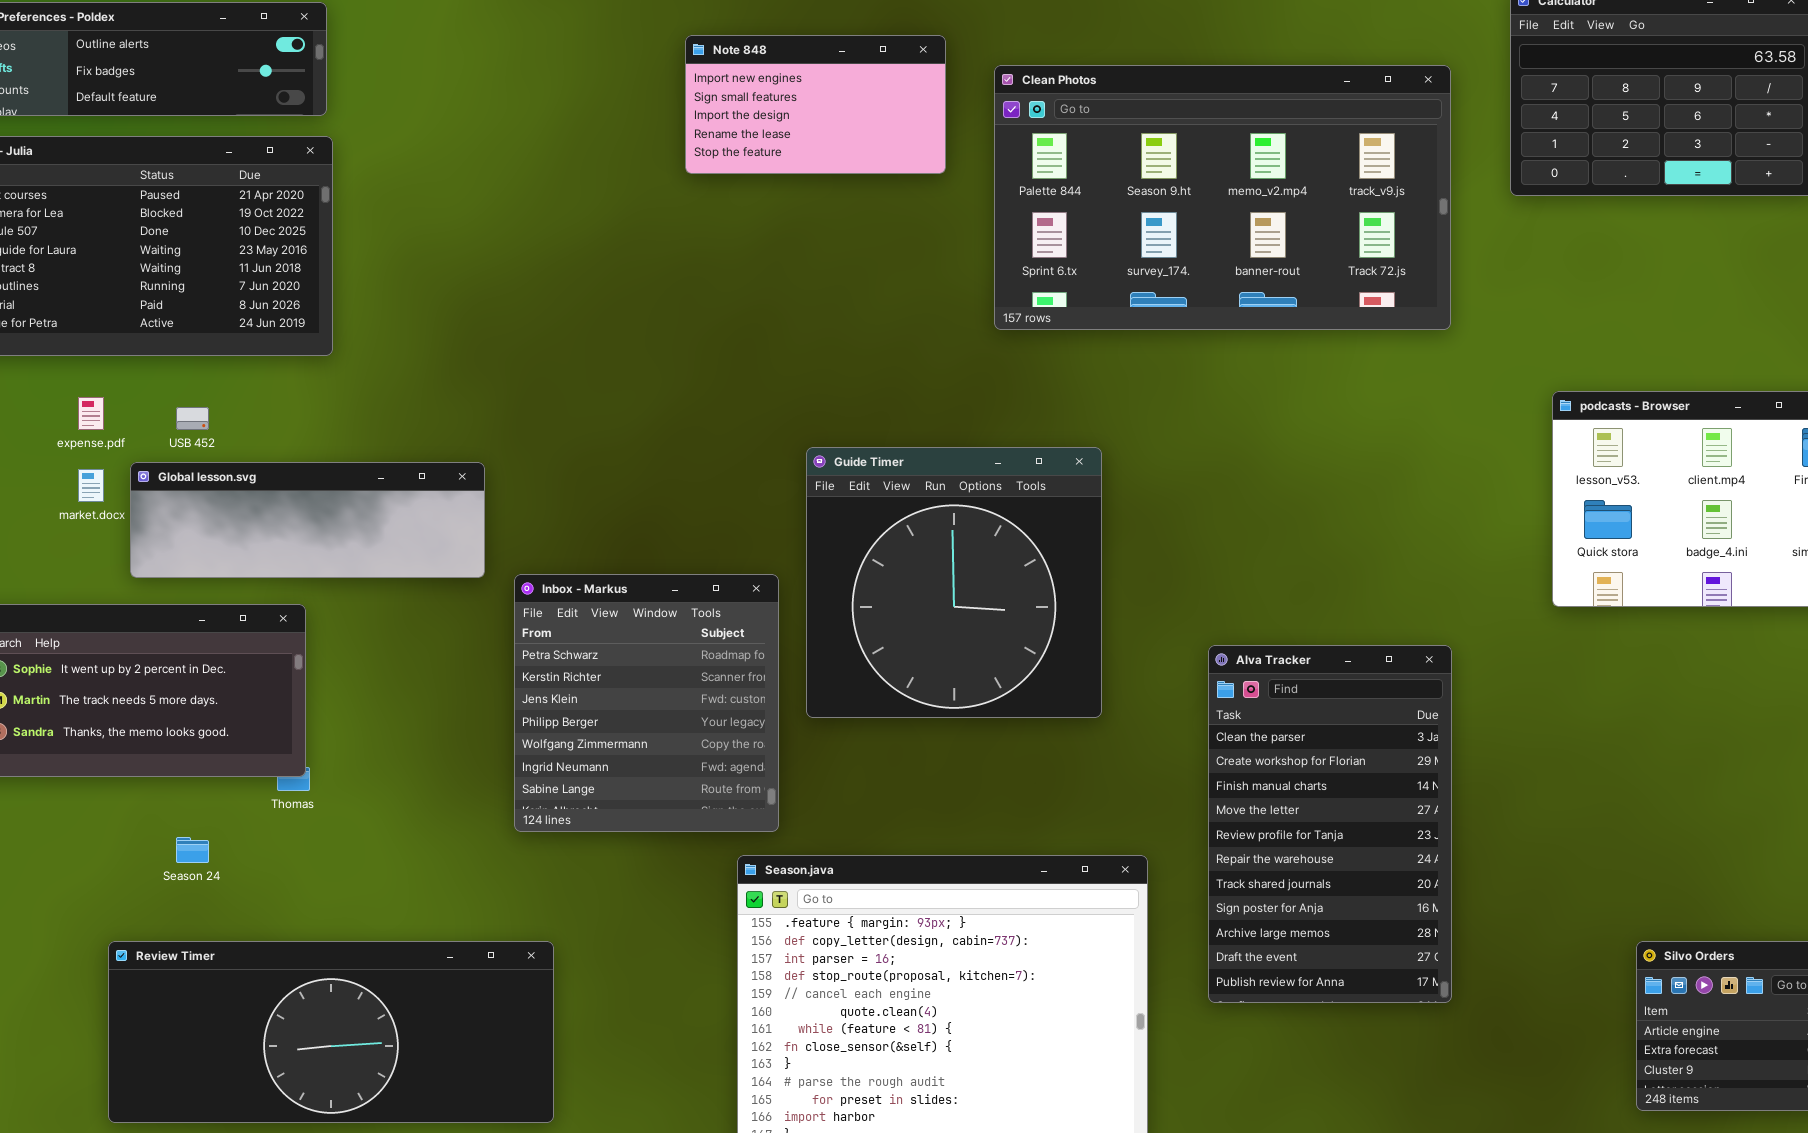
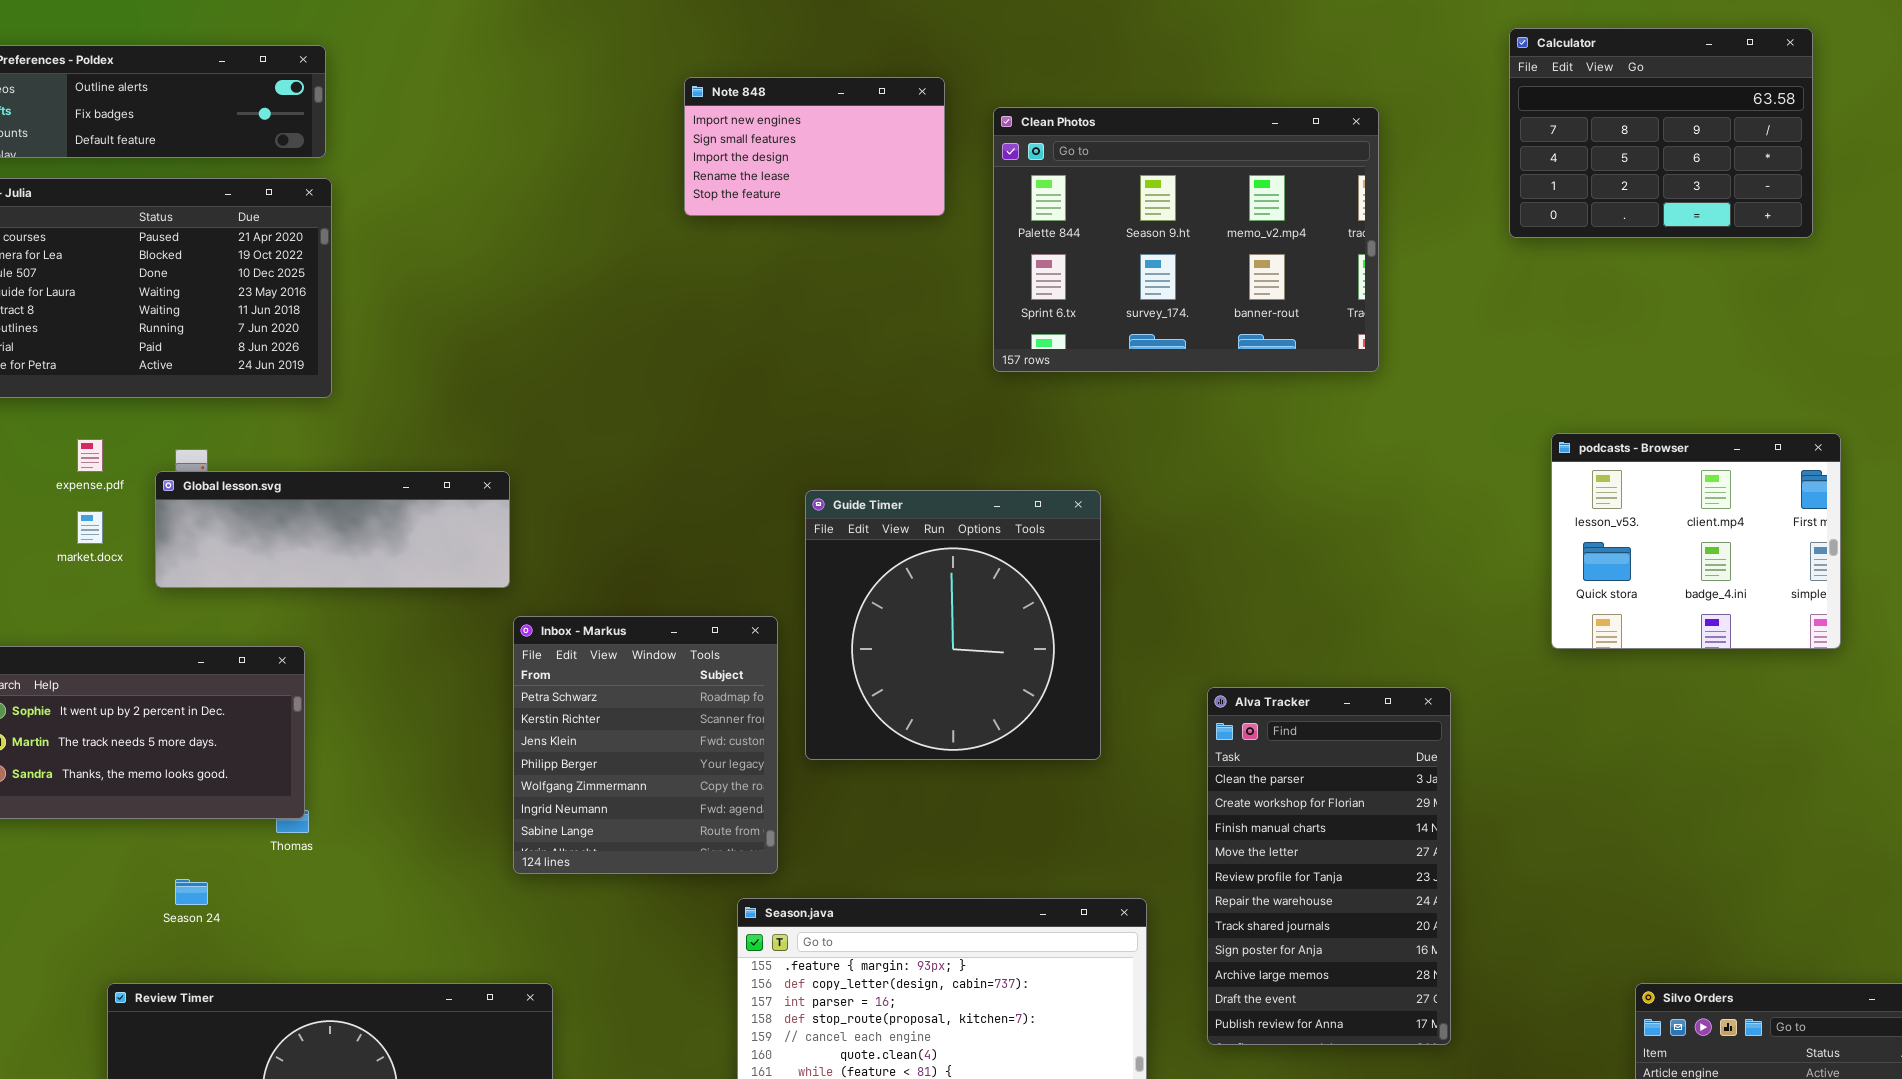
Clean Photos: [994,65,1451,330] -> [993,107,1379,372], resized
Global lesson.svg: [130,462,485,578] -> [155,471,510,588], moved

